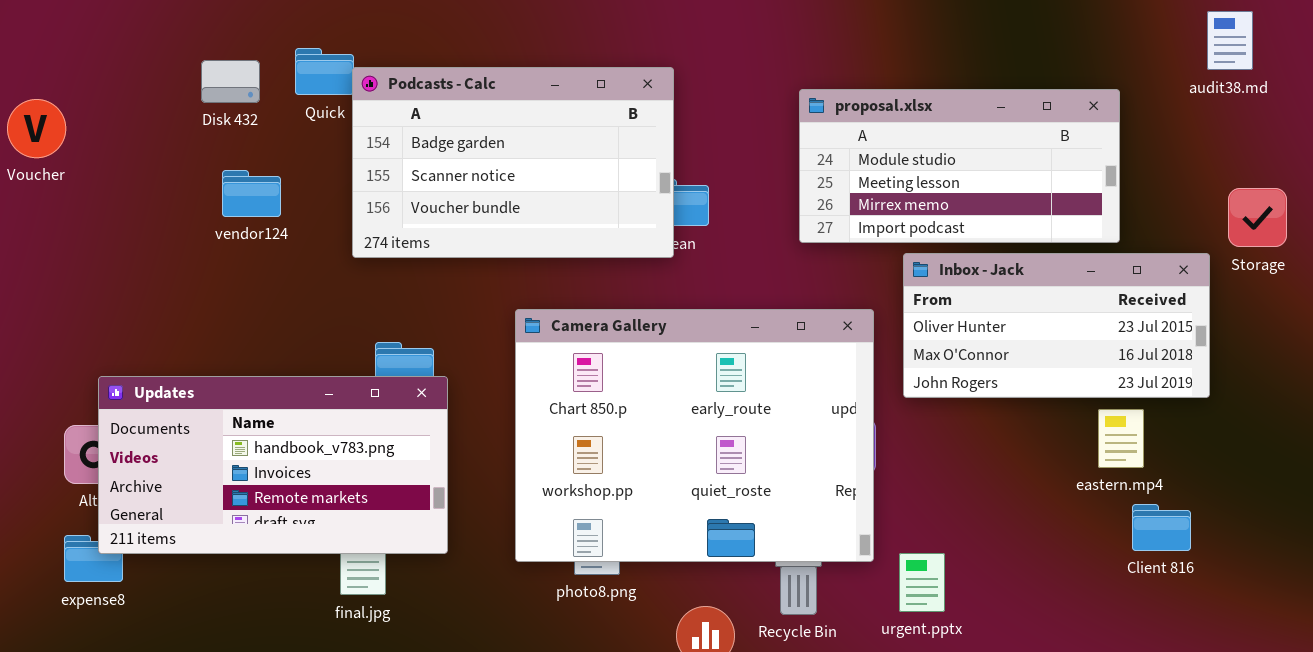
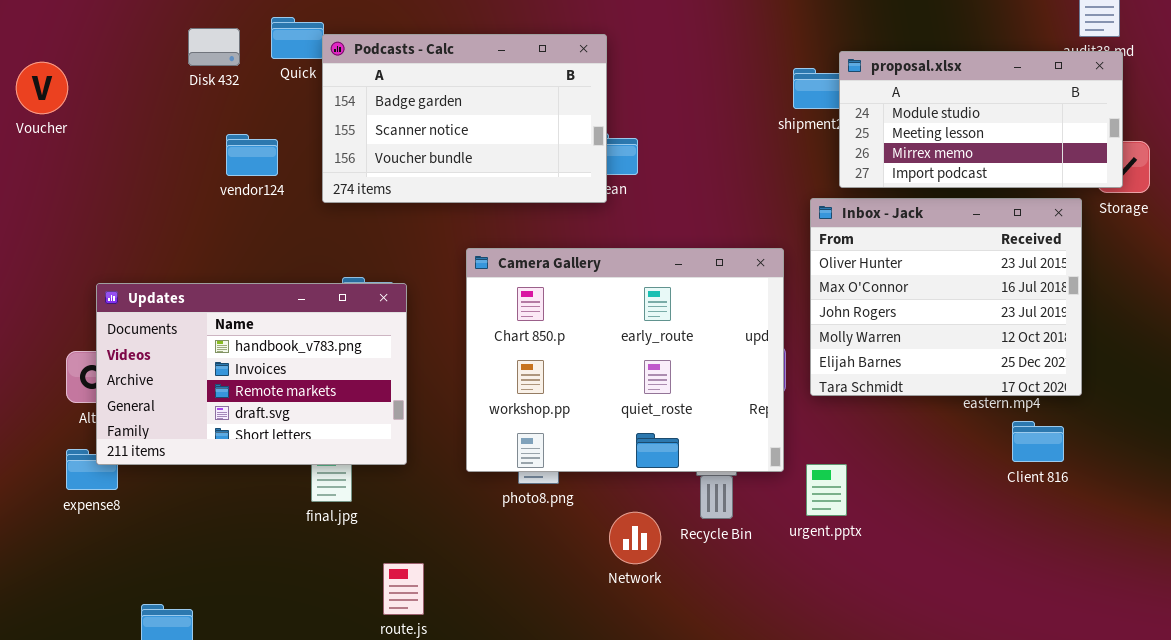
proposal.xlsx: [799,89,1120,243] -> [839,51,1123,188], moved
vendor124: [222,170,281,217] -> [226,134,278,176], moved
Inbox - Jack: [903,253,1210,398] -> [810,198,1082,396], resized
Updates: [98,376,448,554] -> [96,283,407,465], resized

